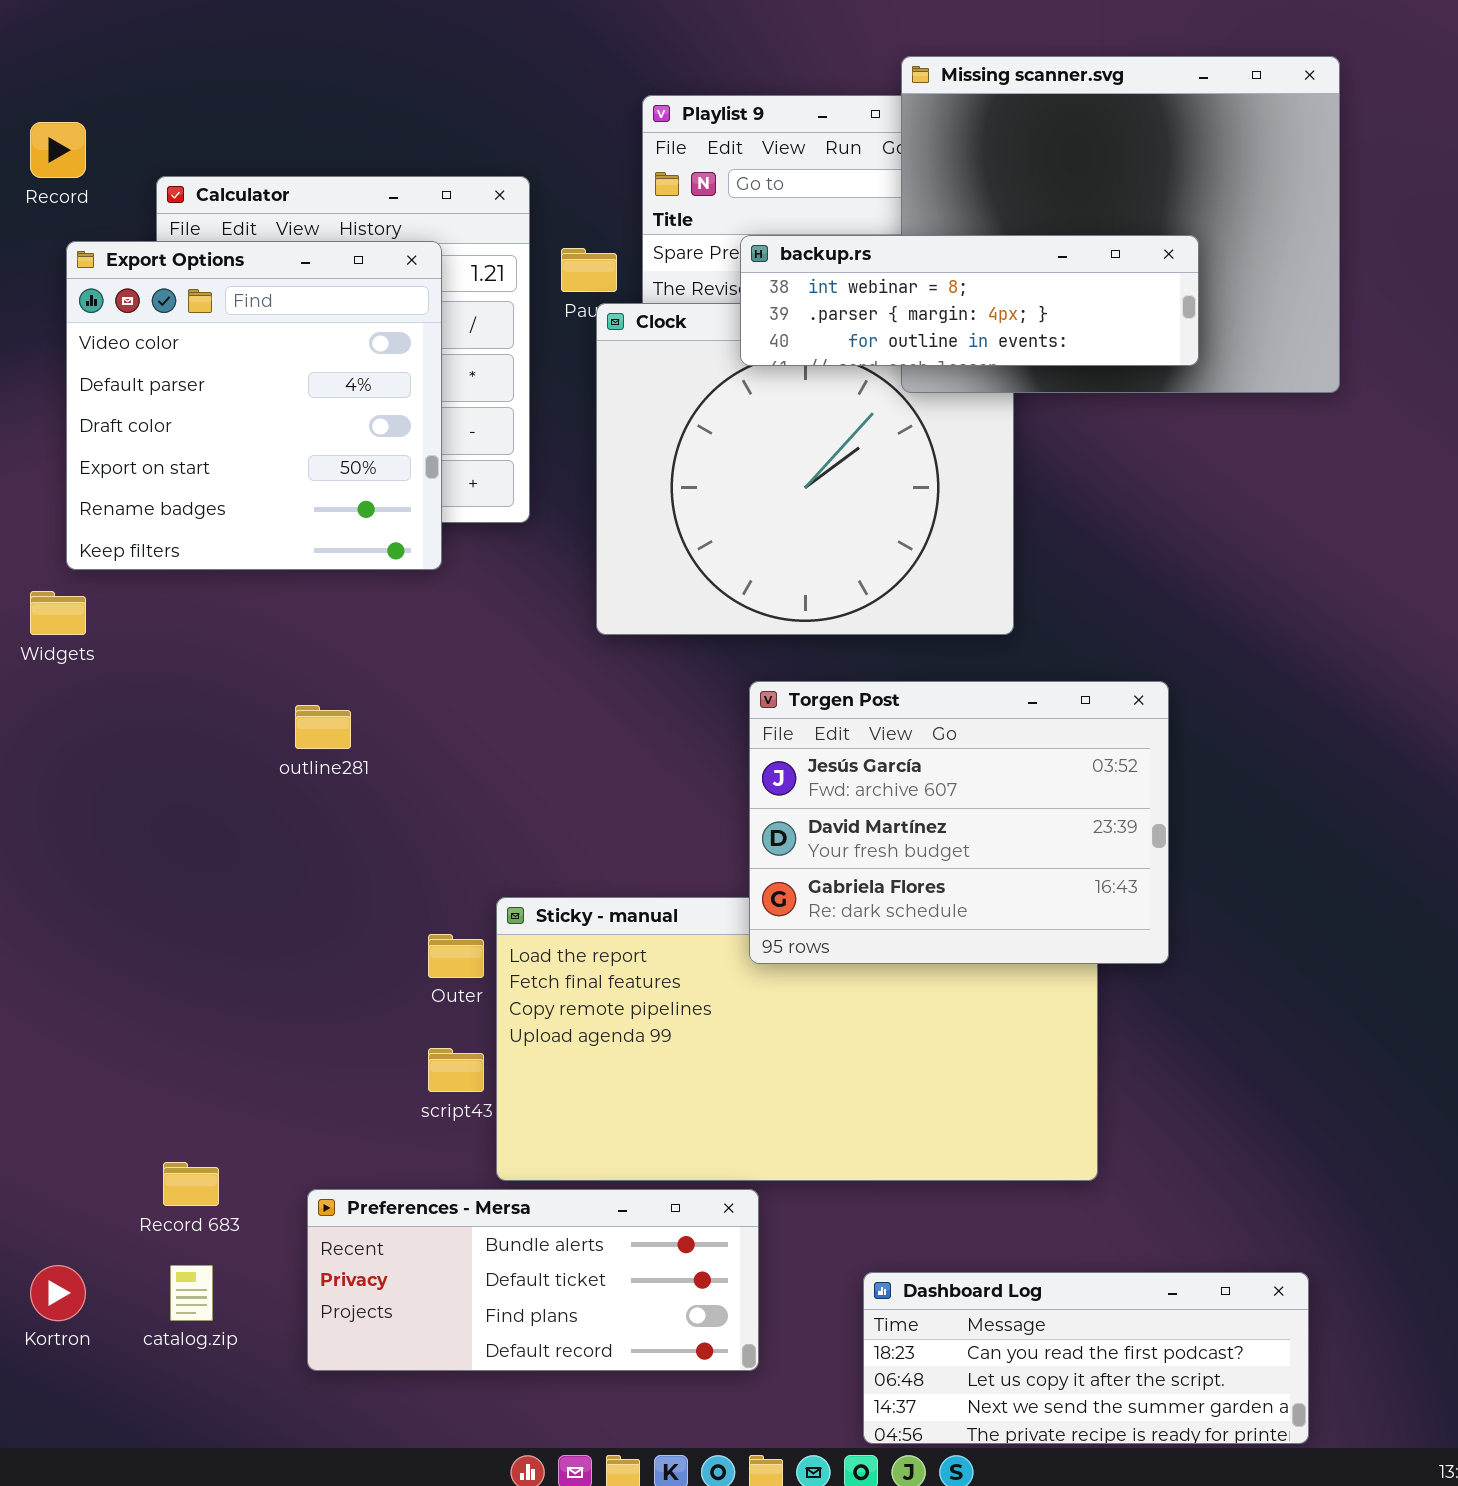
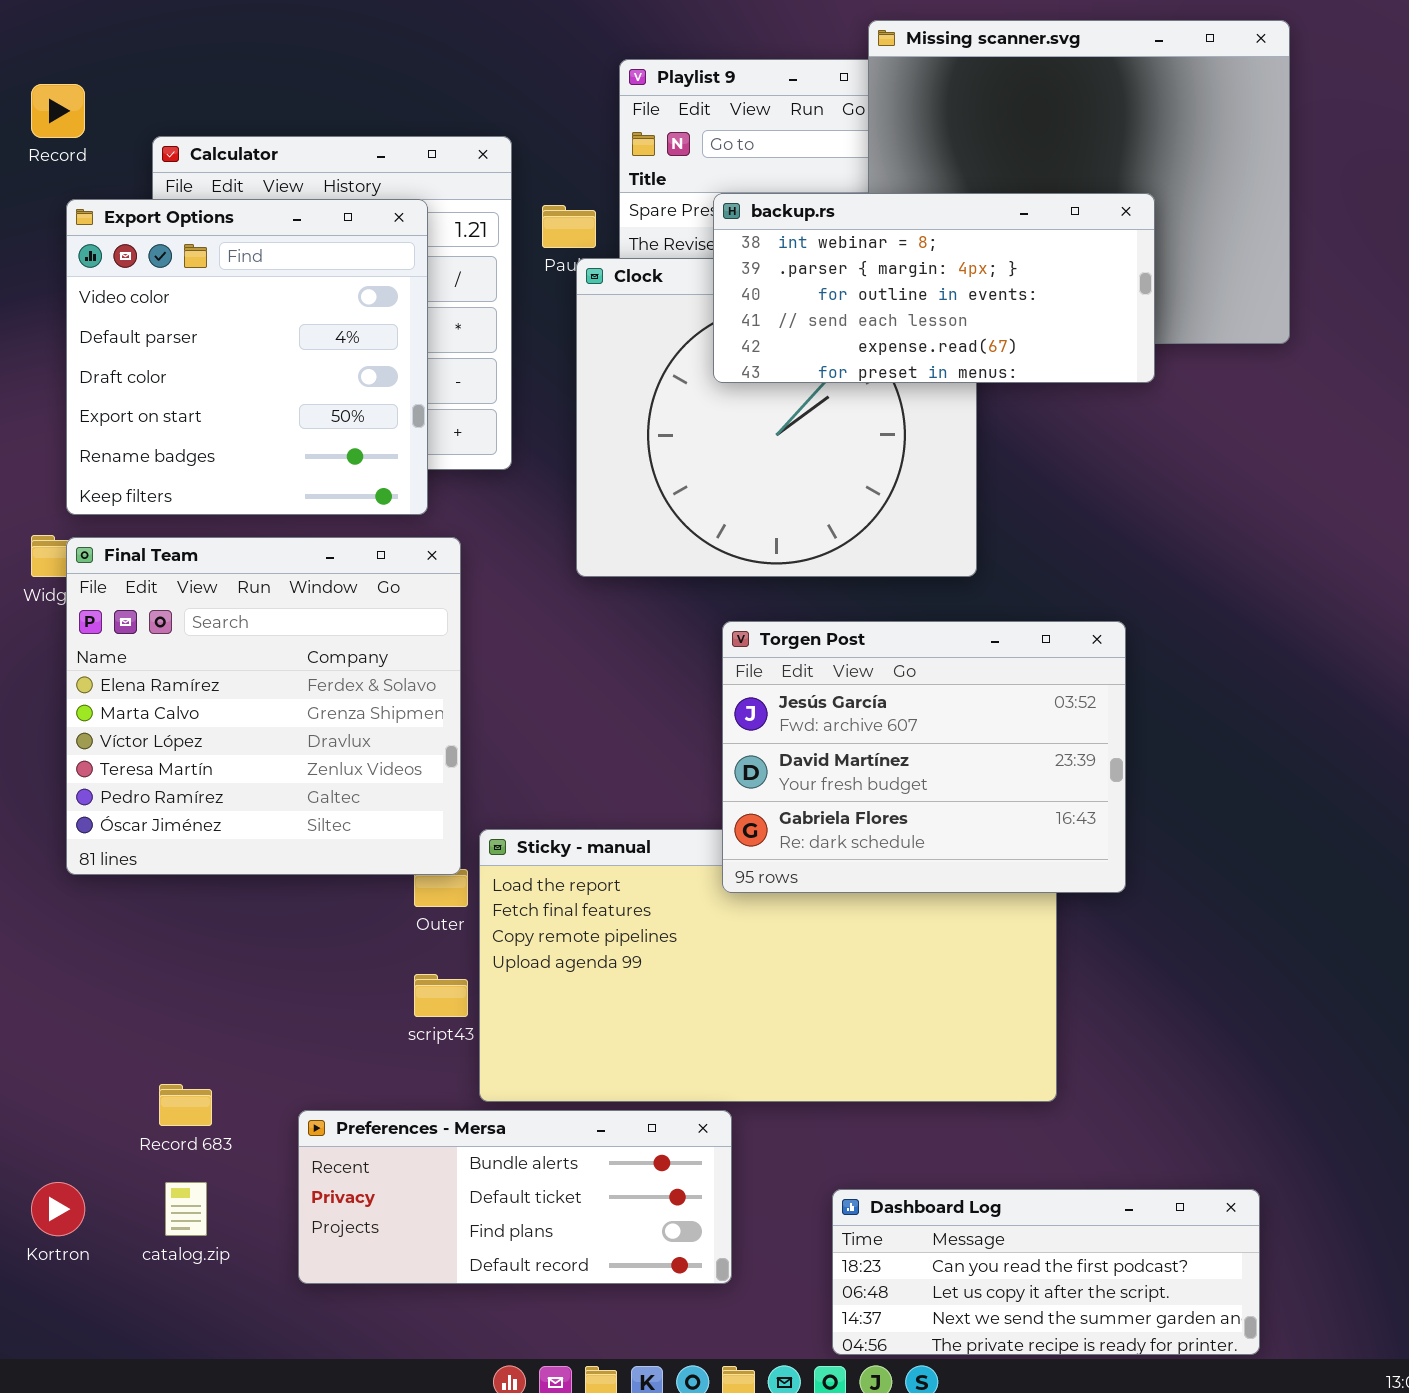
backup.rs: [740,235,1199,366] -> [713,193,1155,383], resized
Final Team: none -> [66,537,461,875], opened

